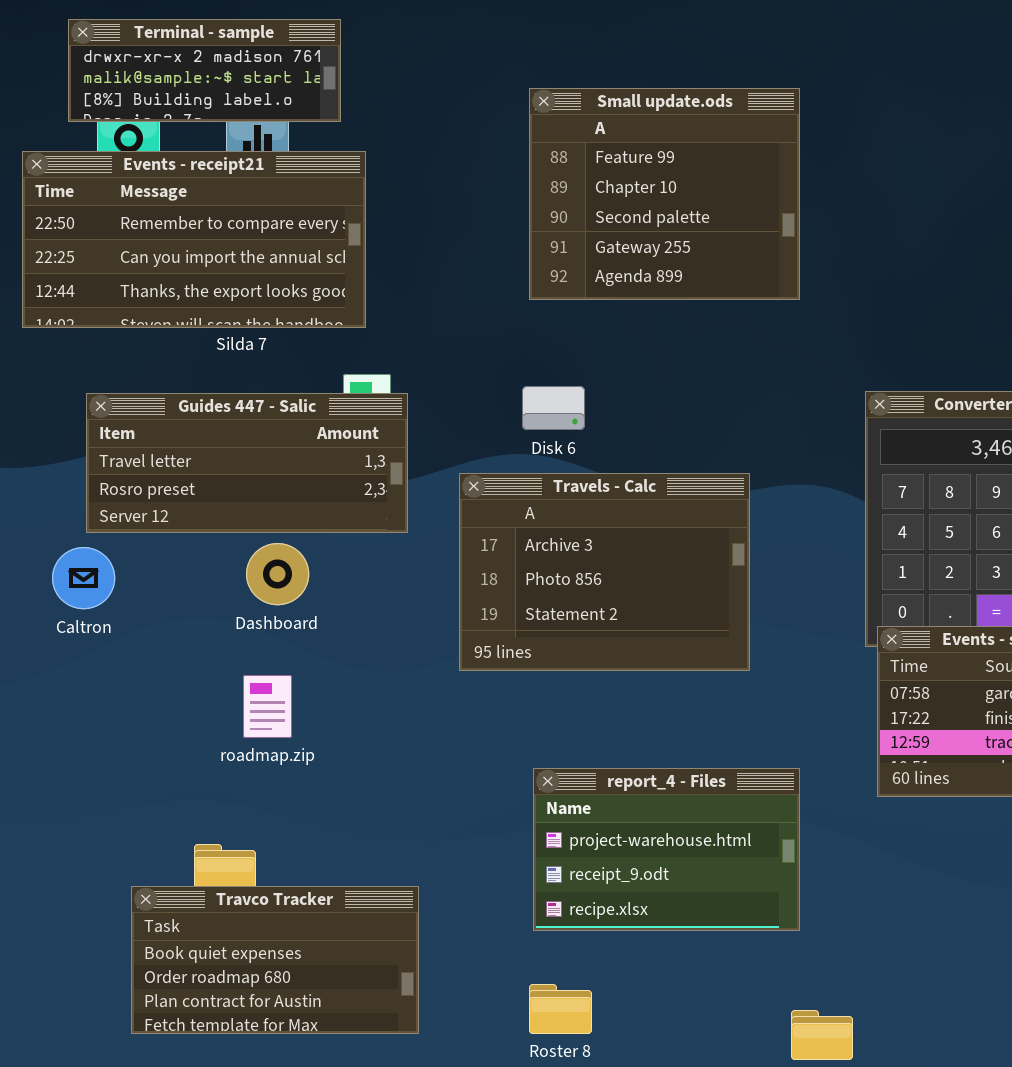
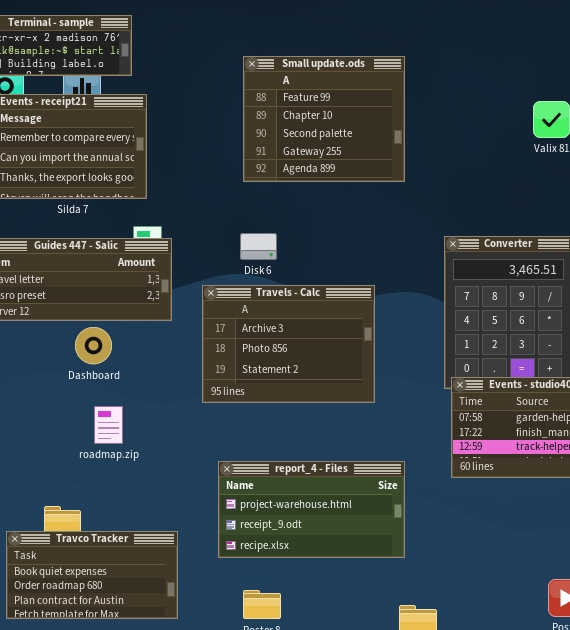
roadmap.zip: [243,675,292,738] -> [94,406,123,444], moved
report_4 - Files: [533,768,800,931] -> [218,461,405,558], resized

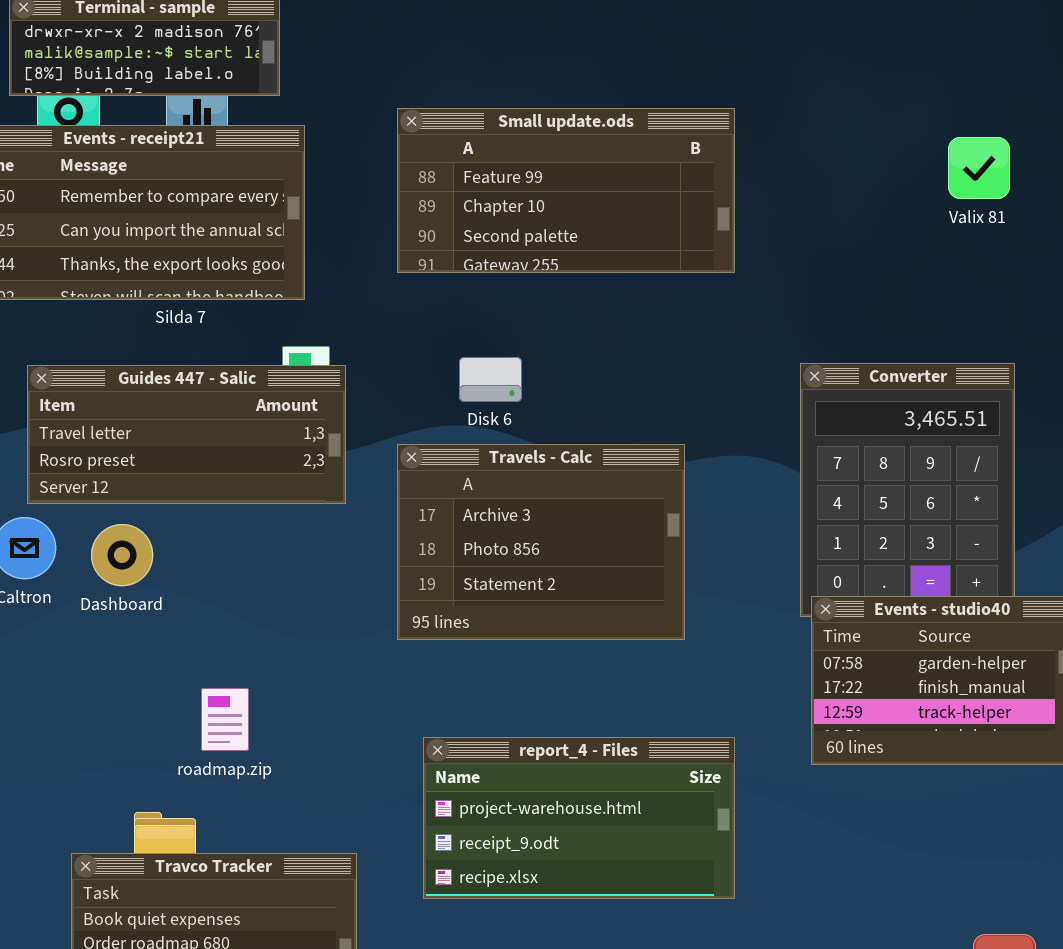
Small update.ods: [243,56,405,182] -> [397,108,735,273], resized
Dashboard: [75,327,112,364] -> [91,524,153,586], moved
roadmap.zip: [94,406,123,444] -> [201,688,249,751], moved

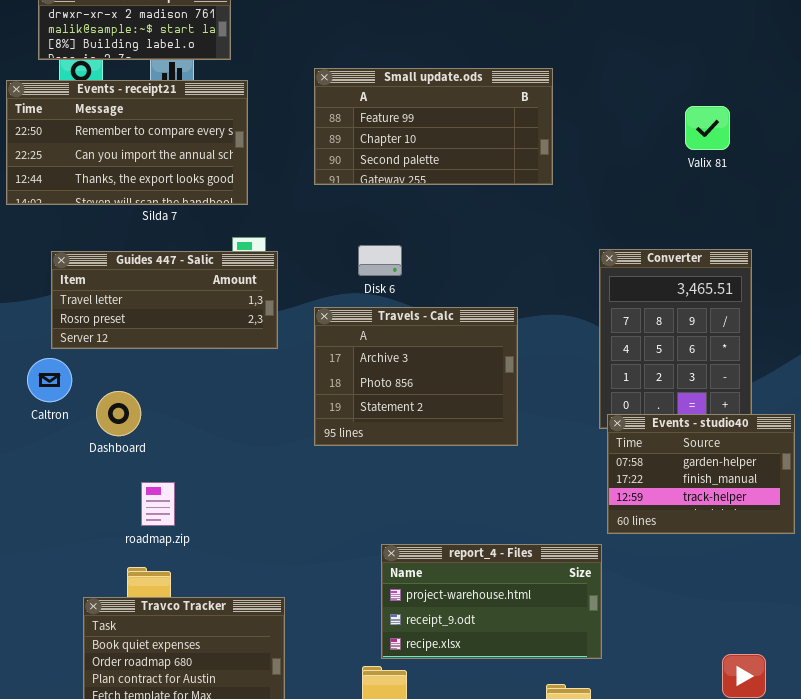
Valix 81: [948,137,1010,199] -> [685,106,730,150], moved
Dashboard: [91,524,153,586] -> [96,391,141,436], moved
roadmap.zip: [201,688,249,751] -> [141,482,175,526], moved
report_4 - Files: [423,737,735,899] -> [381,544,602,659], moved

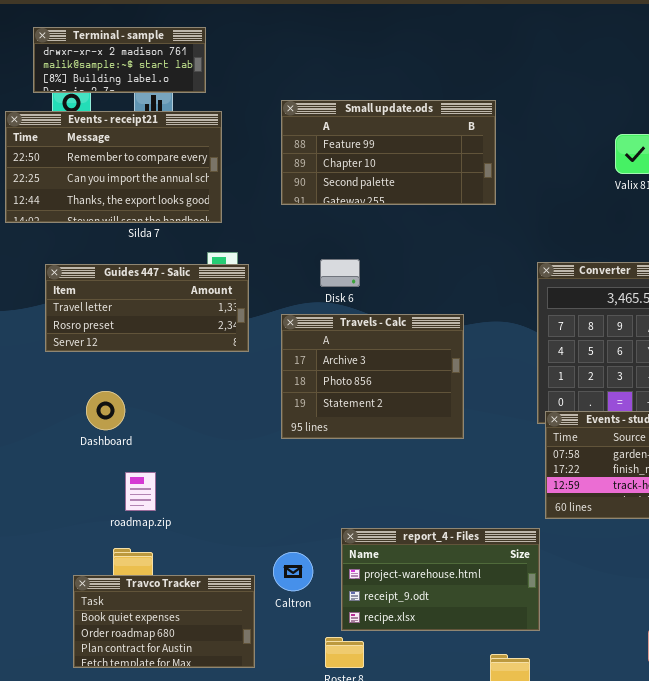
Caltron: [27,358,72,402] -> [273,552,313,591], moved

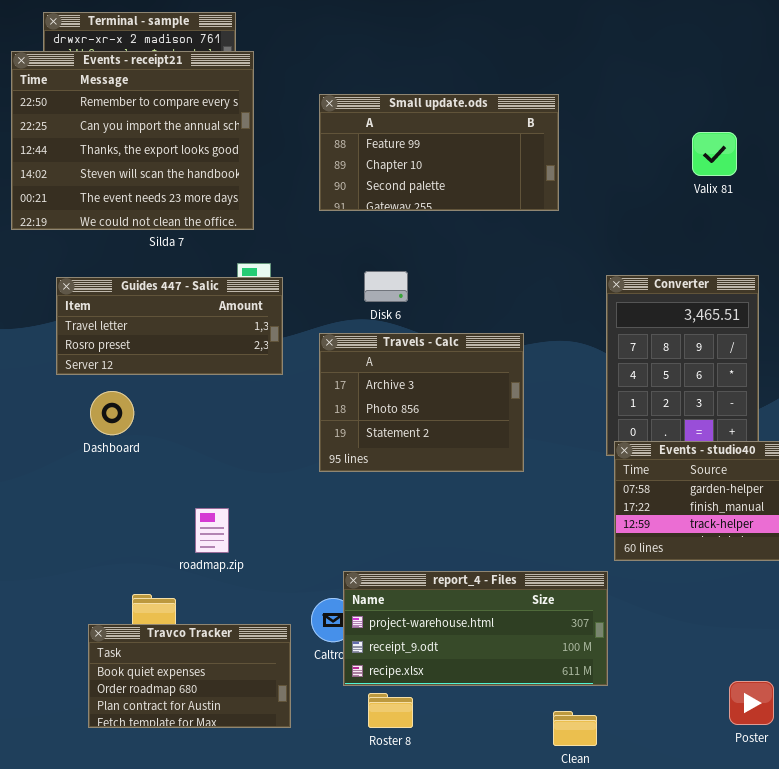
Events - receipt21: [5,111,222,223] -> [11,51,254,230], resized
Dashboard: [86,391,125,430] -> [90,391,134,435], moved
roadmap.zip: [125,472,156,511] -> [195,508,229,553], moved
report_4 - Files: [341,528,540,631] -> [343,571,608,686], resized

